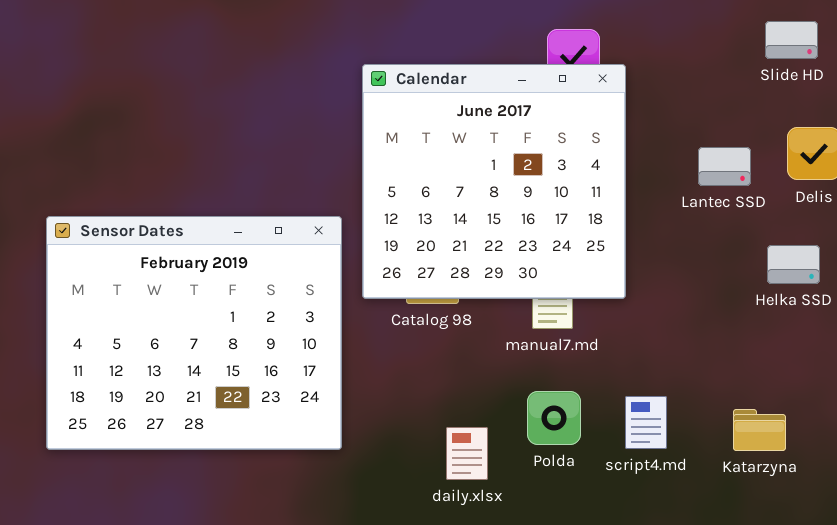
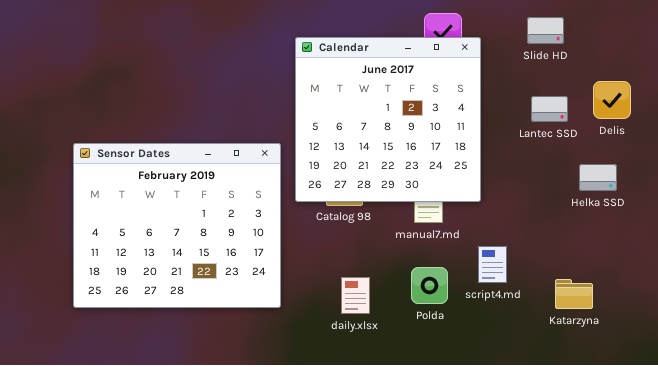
Slide HD: [765,21,818,59] -> [527,17,564,44], moved
script4.md: [625,396,667,449] -> [478,246,507,283], moved
daily.xlsx: [446,427,488,480] -> [341,277,370,314], moved

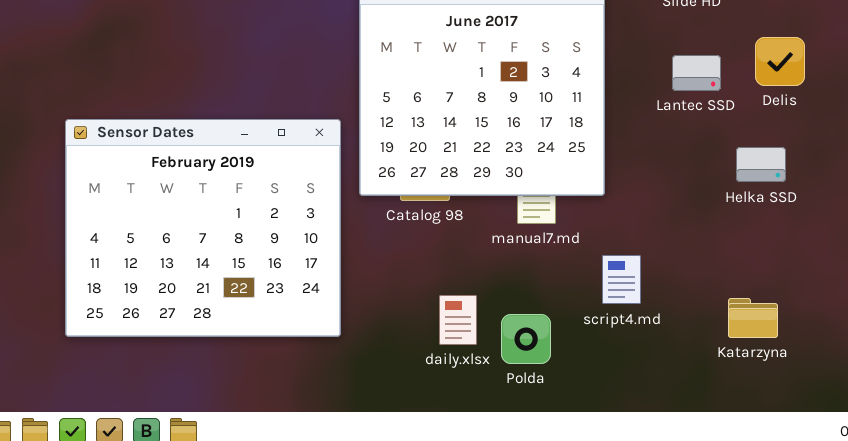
Polda: [411,267,448,304] -> [501,314,551,364], moved
daily.xlsx: [341,277,370,314] -> [439,295,477,345], moved
Katarzyna: [555,279,593,309] -> [728,298,778,338], moved

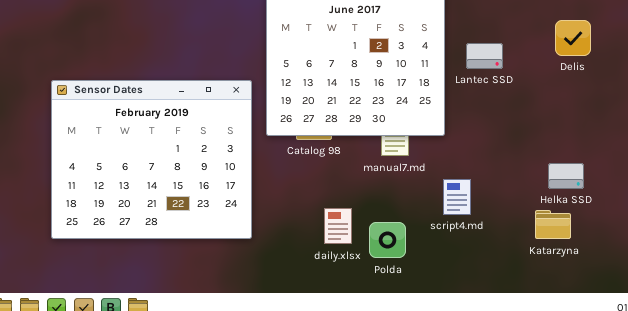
Lantec SSD: [672,55,721,91] -> [466,43,503,69], moved
Helka SSD: [736,147,786,182] -> [548,163,584,189], moved

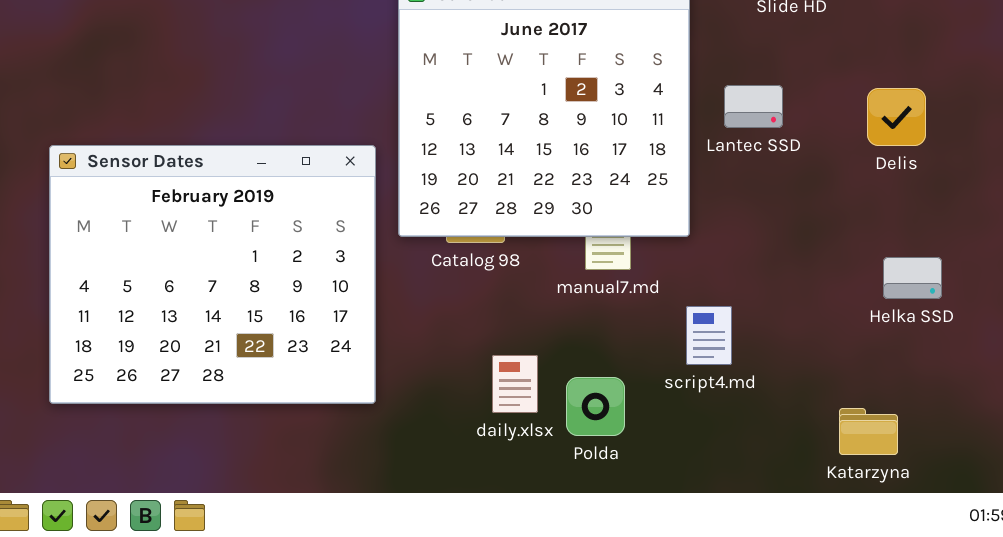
Delis: [555,20,591,56] -> [867,88,926,146], moved
Helka SSD: [548,163,584,189] -> [883,257,942,299], moved
Katarzyna: [535,210,571,239] -> [839,408,898,455], moved

